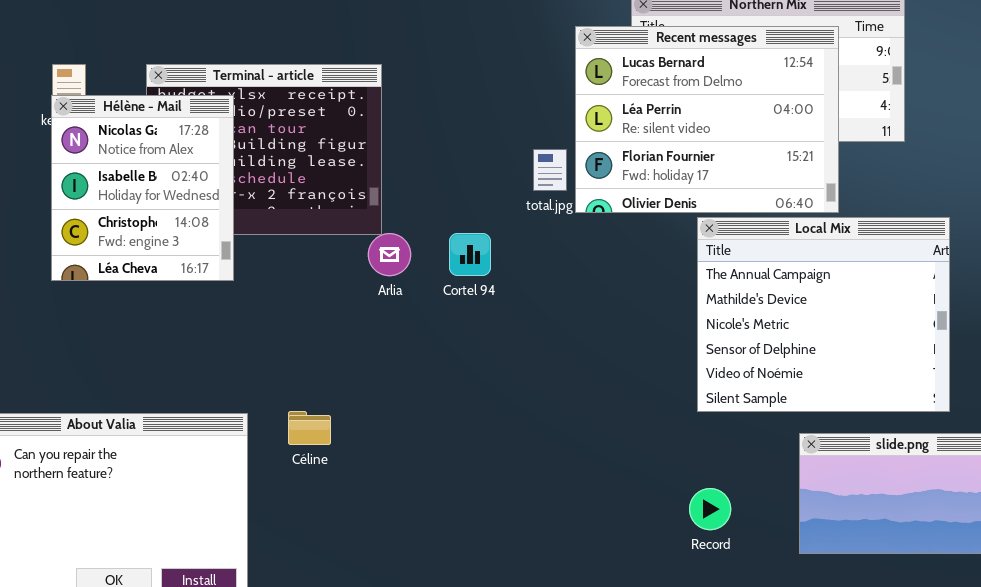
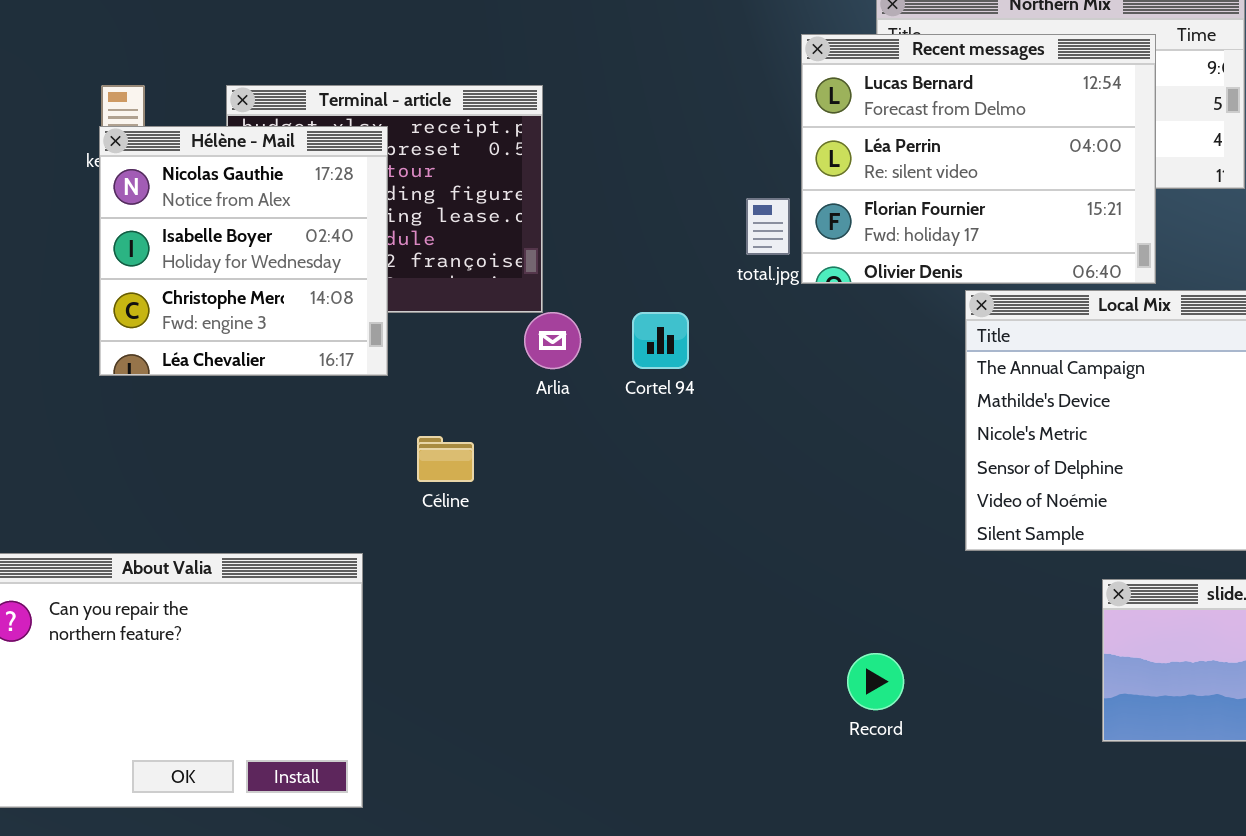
Hélène - Mail: [51,95,234,281] -> [99,126,388,376], resized
Céline: [288,411,331,445] -> [417,436,474,482], moved
Record: [689,488,731,530] -> [847,653,904,710], moved

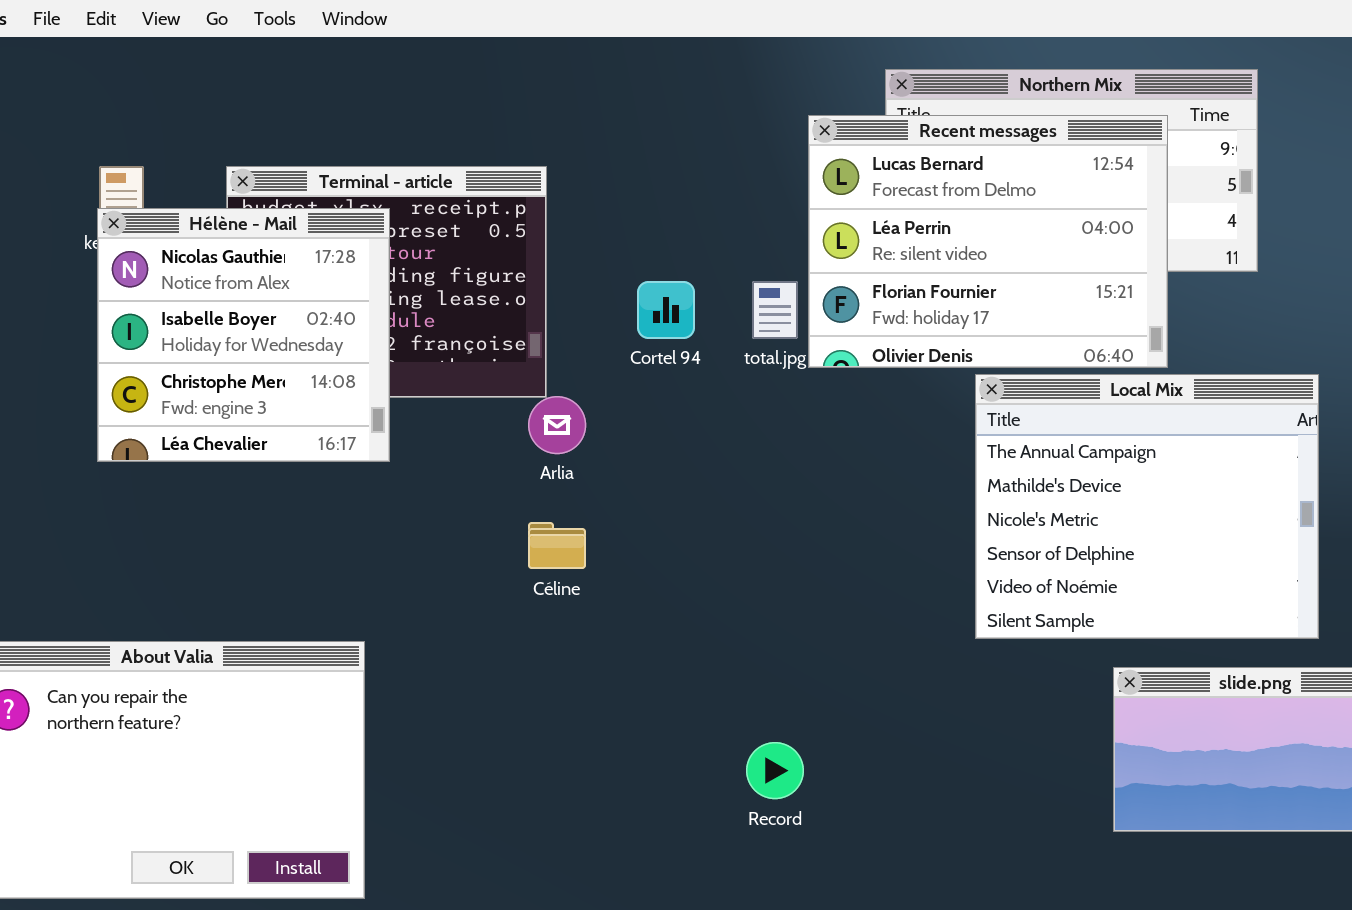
Cortel 94: [632,312,689,369] -> [637,281,695,339], moved
Céline: [417,436,474,482] -> [528,522,586,569], moved
Record: [847,653,904,710] -> [746,742,804,799], moved

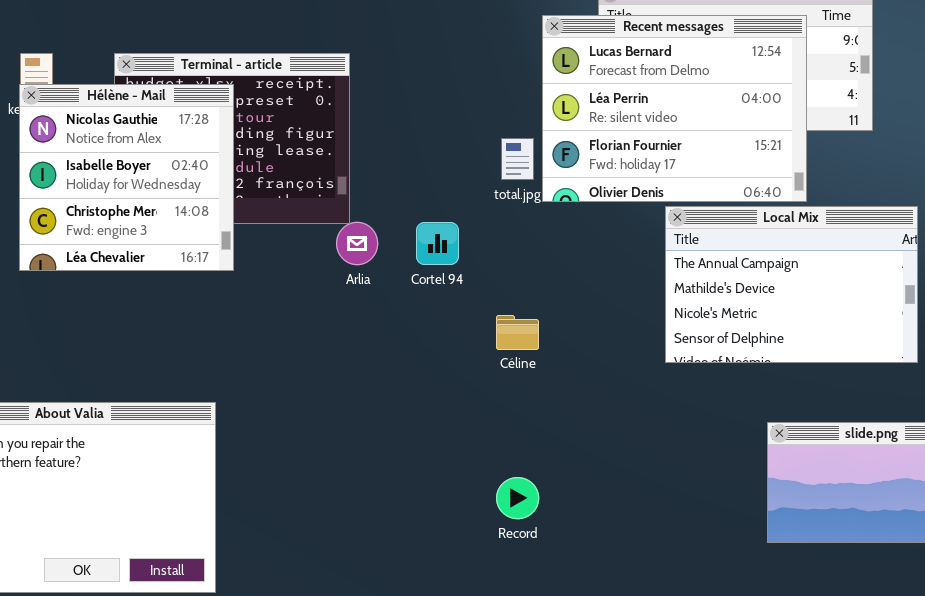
Cortel 94: [637,281,695,339] -> [416,222,459,265], moved
Local Mix: [975,374,1319,639] -> [665,206,918,363], resized
Céline: [528,522,586,569] -> [496,315,539,350], moved

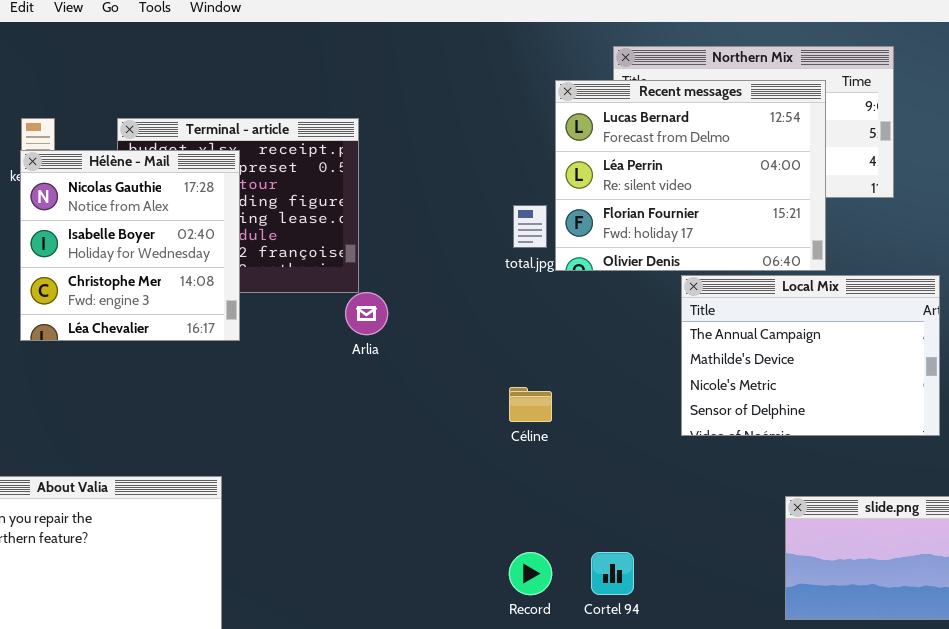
Cortel 94: [416,222,459,265] -> [591,552,634,595], moved

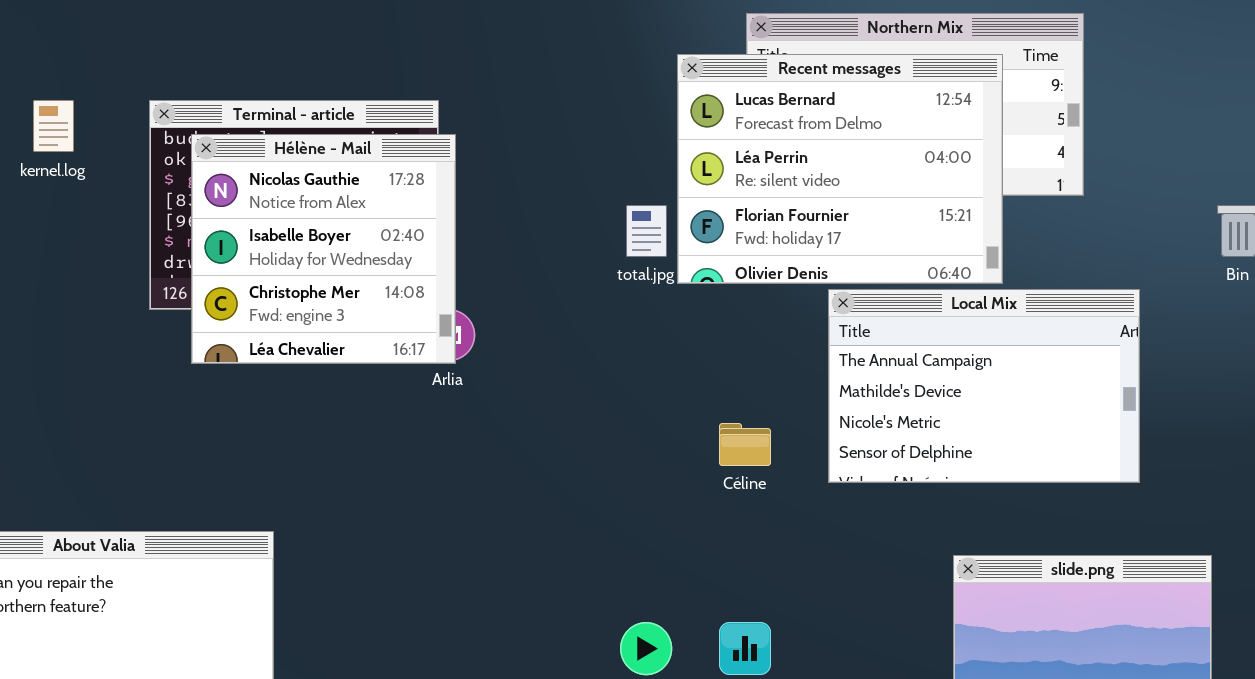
Hélène - Mail: [20,150,240,341] -> [191,134,456,364], moved
Céline: [509,387,552,422] -> [719,423,771,466], moved

